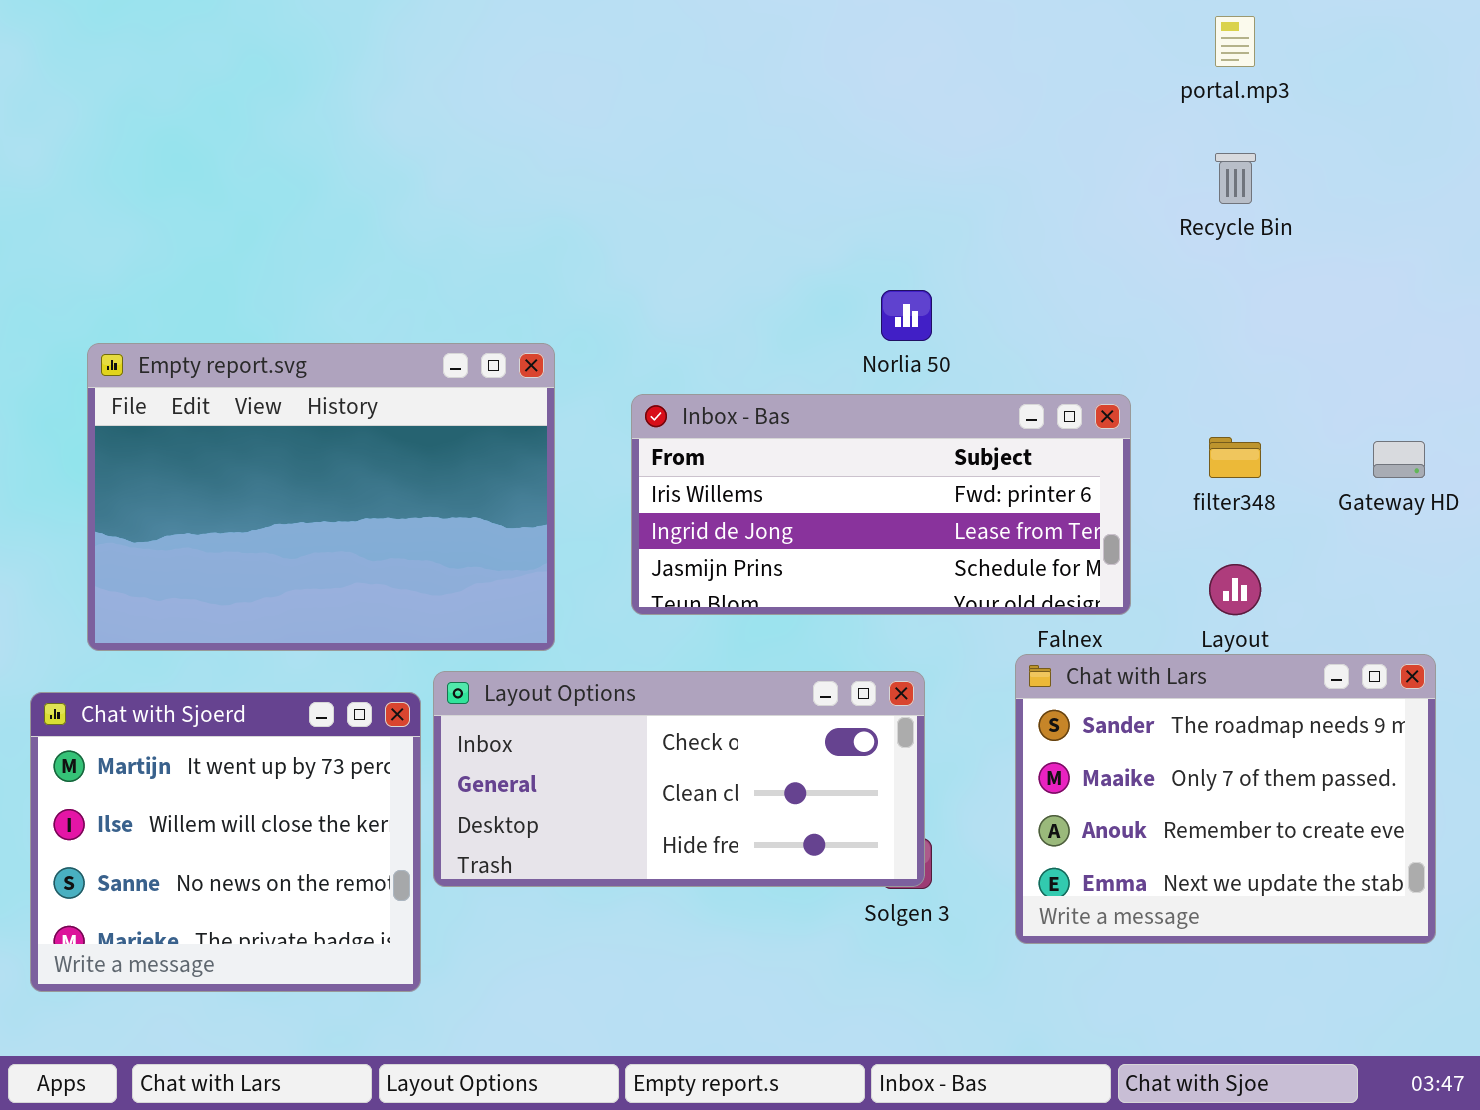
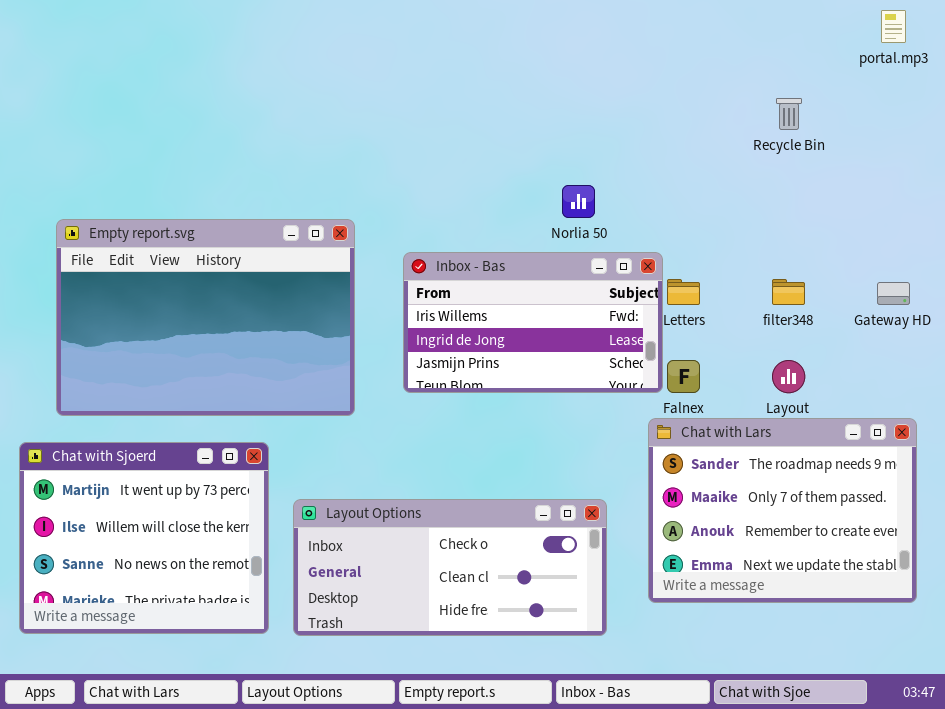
portal.mp3: [1215,16,1255,67] -> [881,10,906,43], moved
Inbox - Bas: [631,394,1131,615] -> [403,252,663,393], resized
Layout Options: [433,671,925,887] -> [293,499,607,636], moved

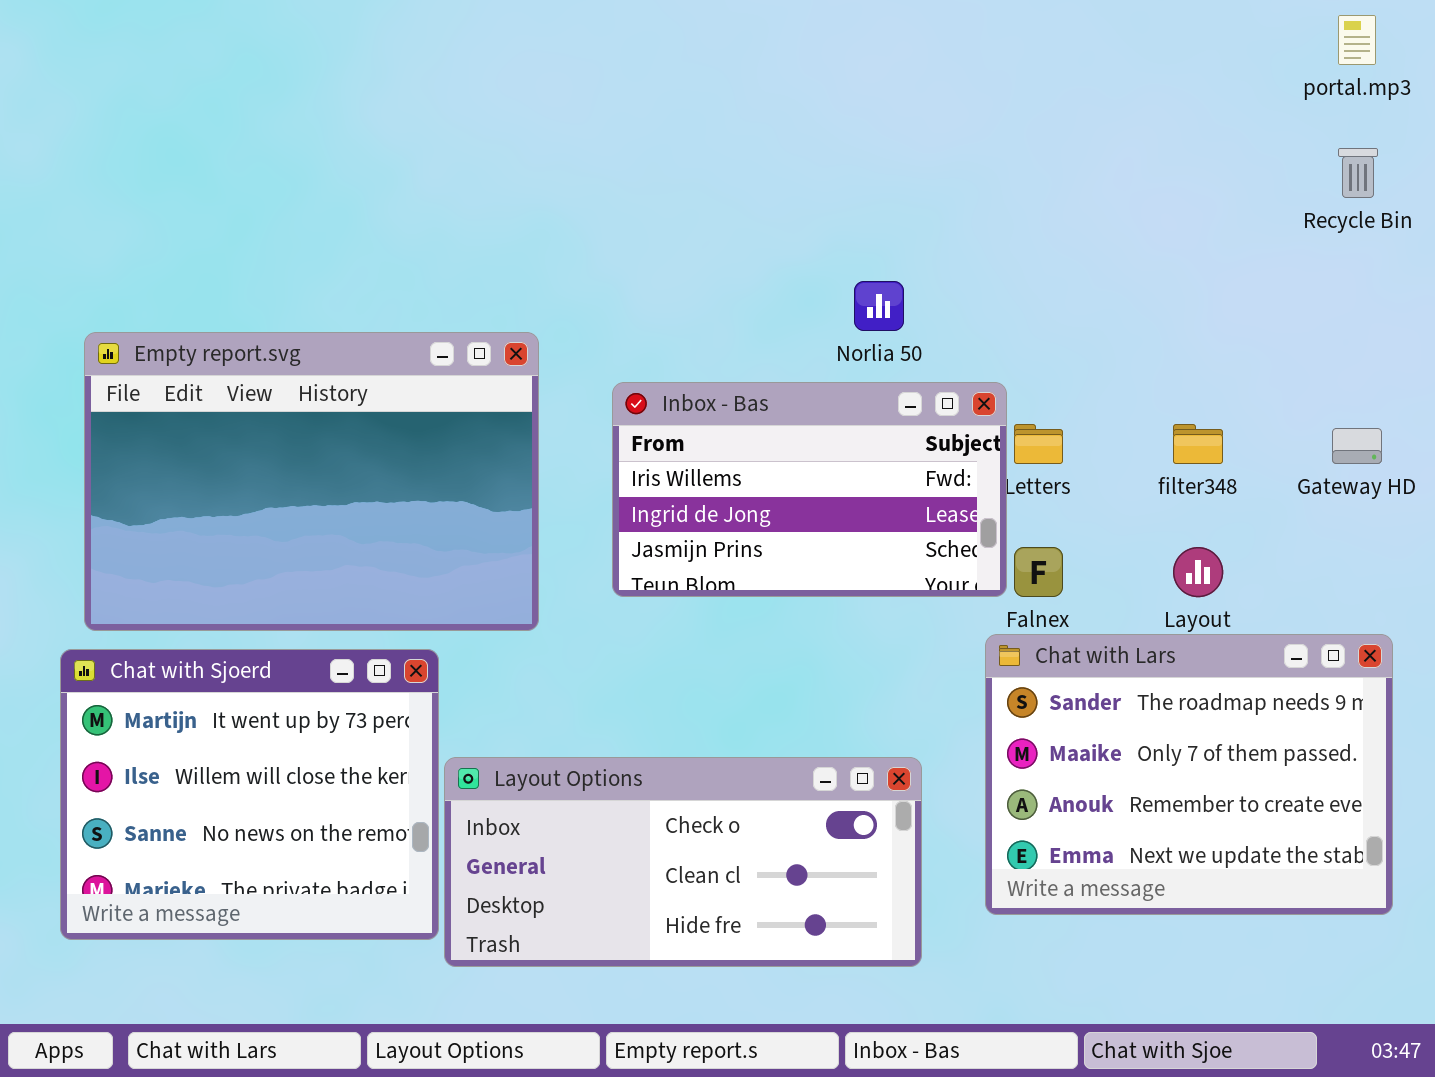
Recycle Bin: [776,98,802,130] -> [1338,148,1378,198], moved
Chat with Sjoerd: [19,442,269,634] -> [60,649,439,940], moved

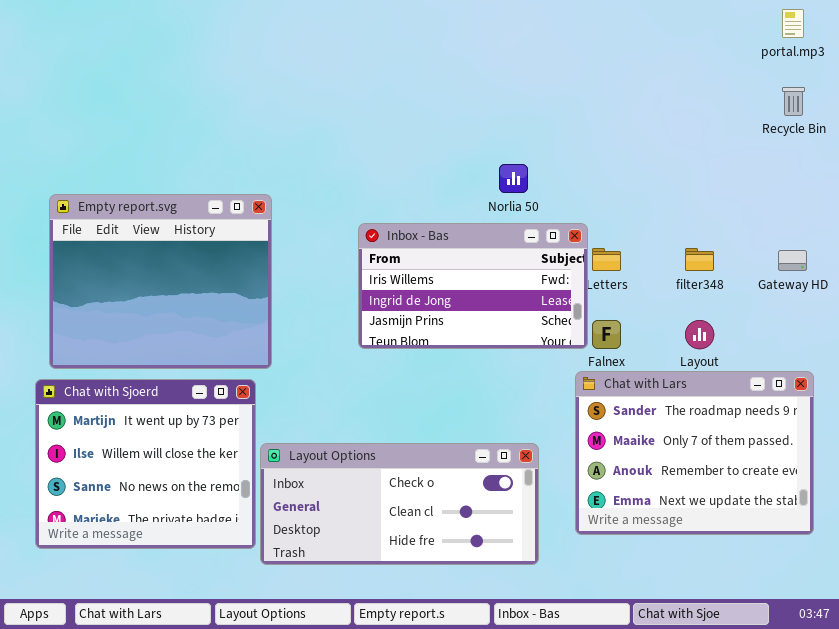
Empty report.svg: [84,332,539,631] -> [49,194,272,369], resized

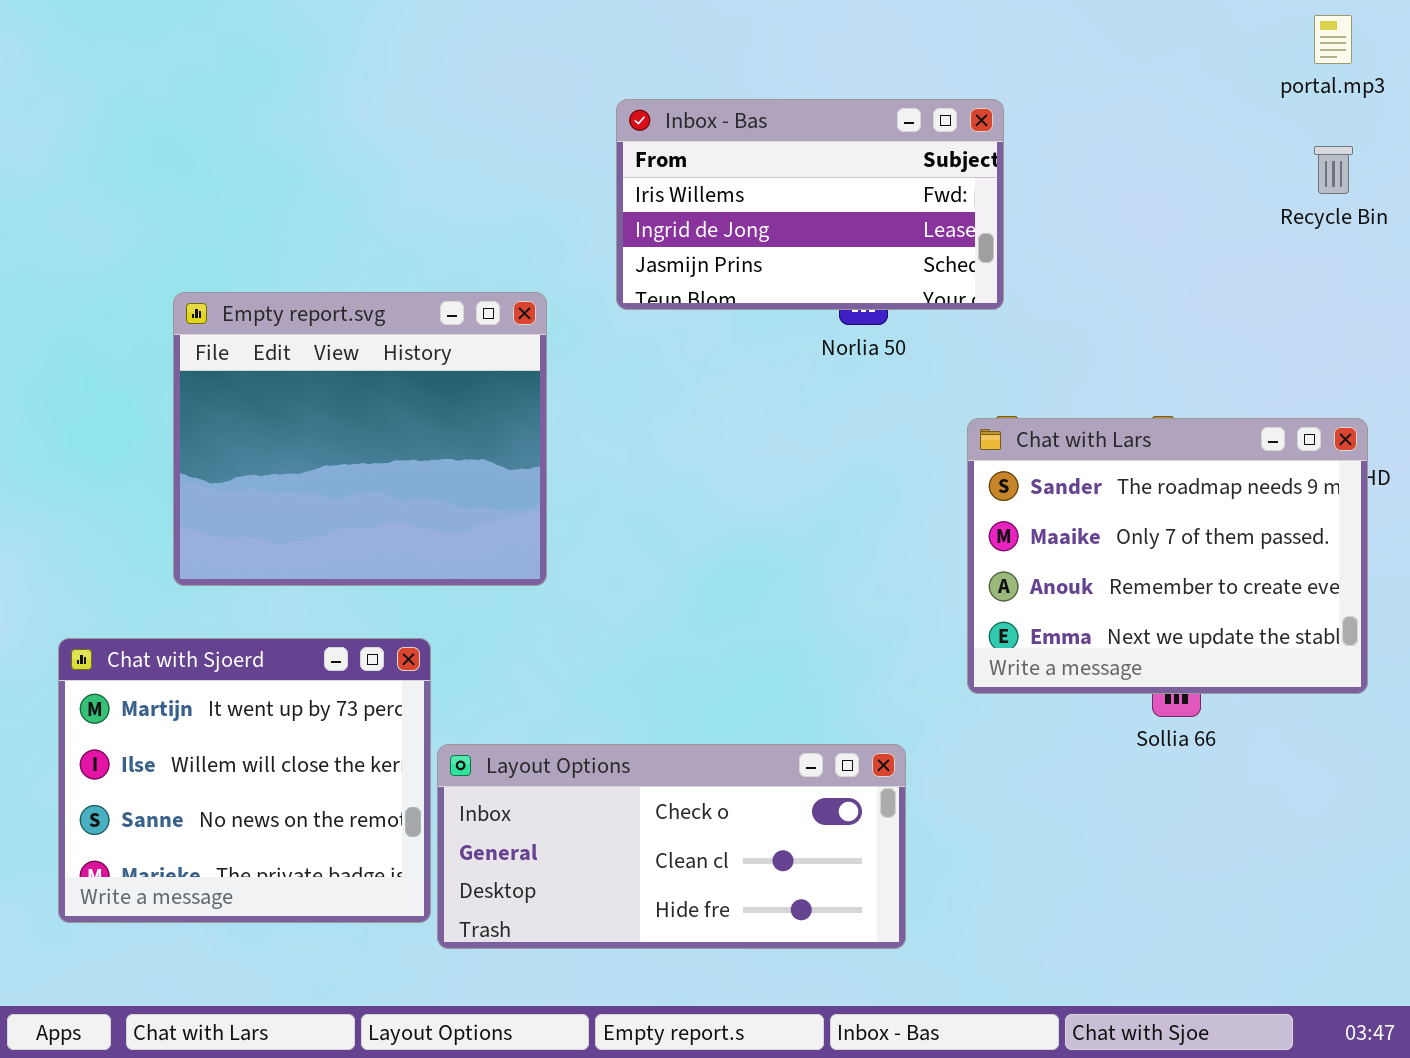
Empty report.svg: [49,194,272,369] -> [173,292,547,586], moved
Inbox - Bas: [358,223,588,349] -> [616,99,1004,310], moved
Chat with Lars: [575,371,814,535] -> [967,418,1368,694], moved

